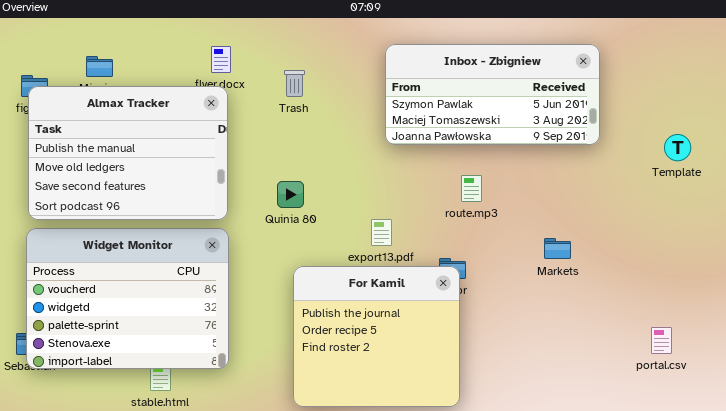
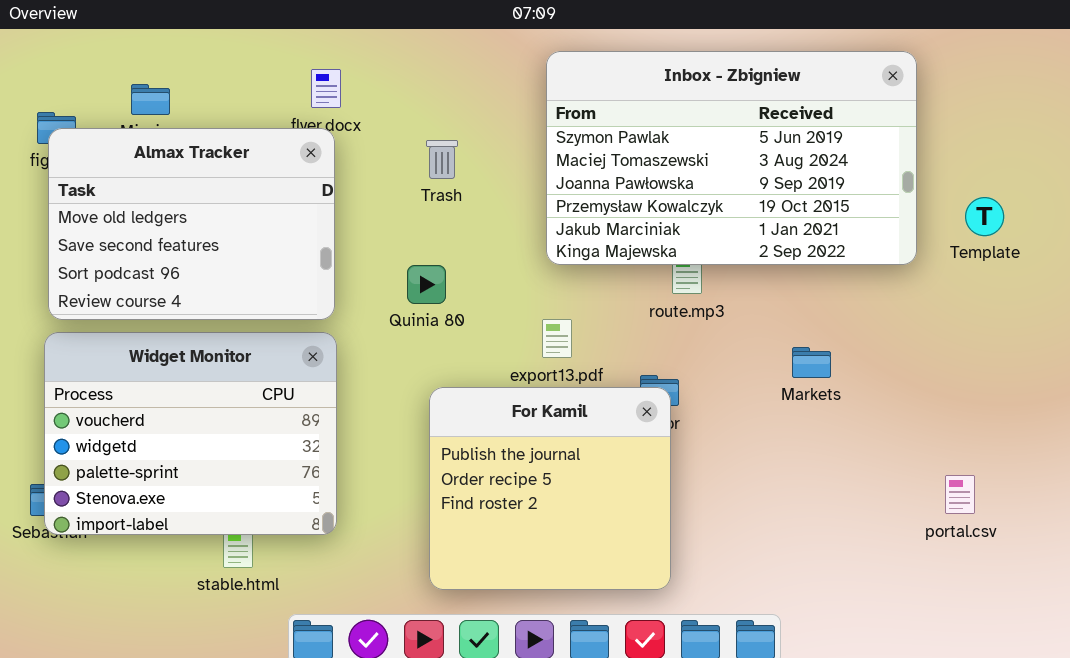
Inbox - Zbigniew: [385,44,600,145] -> [546,51,917,265], moved, resized
Trash: [284,70,305,97] -> [426,140,458,179], moved
Almax Tracker: [28,86,228,220] -> [48,128,335,320], scrolled down 1 row

